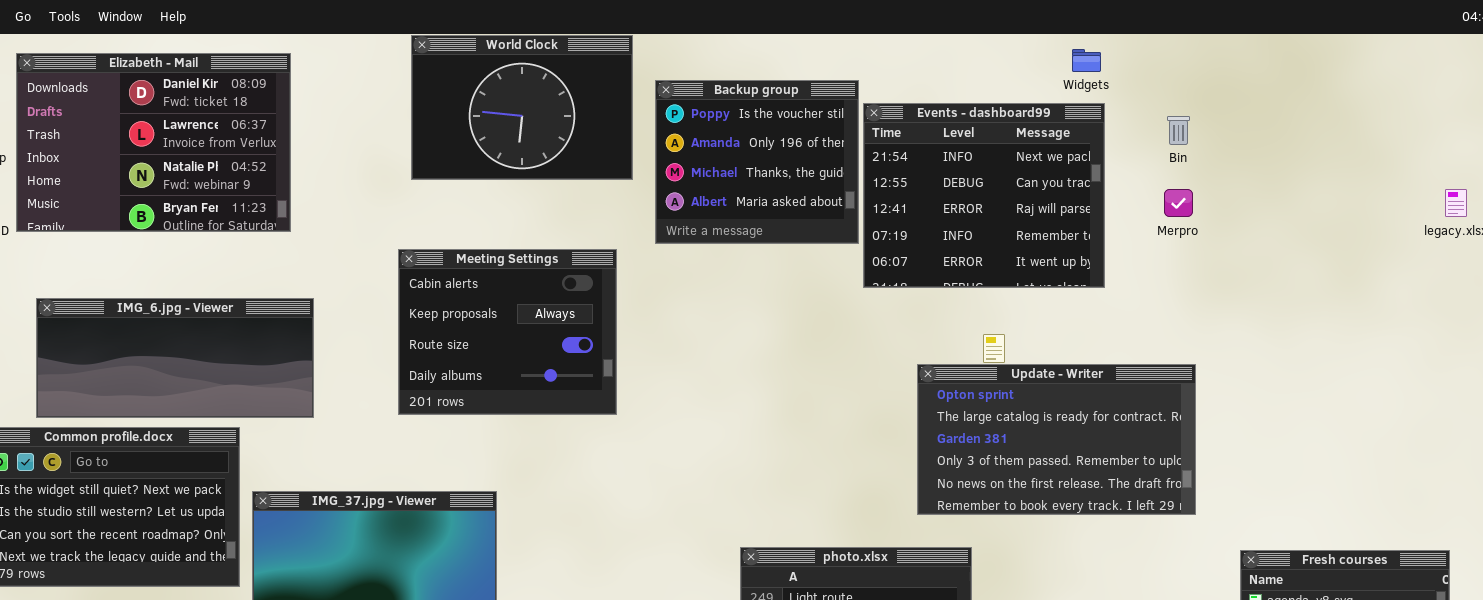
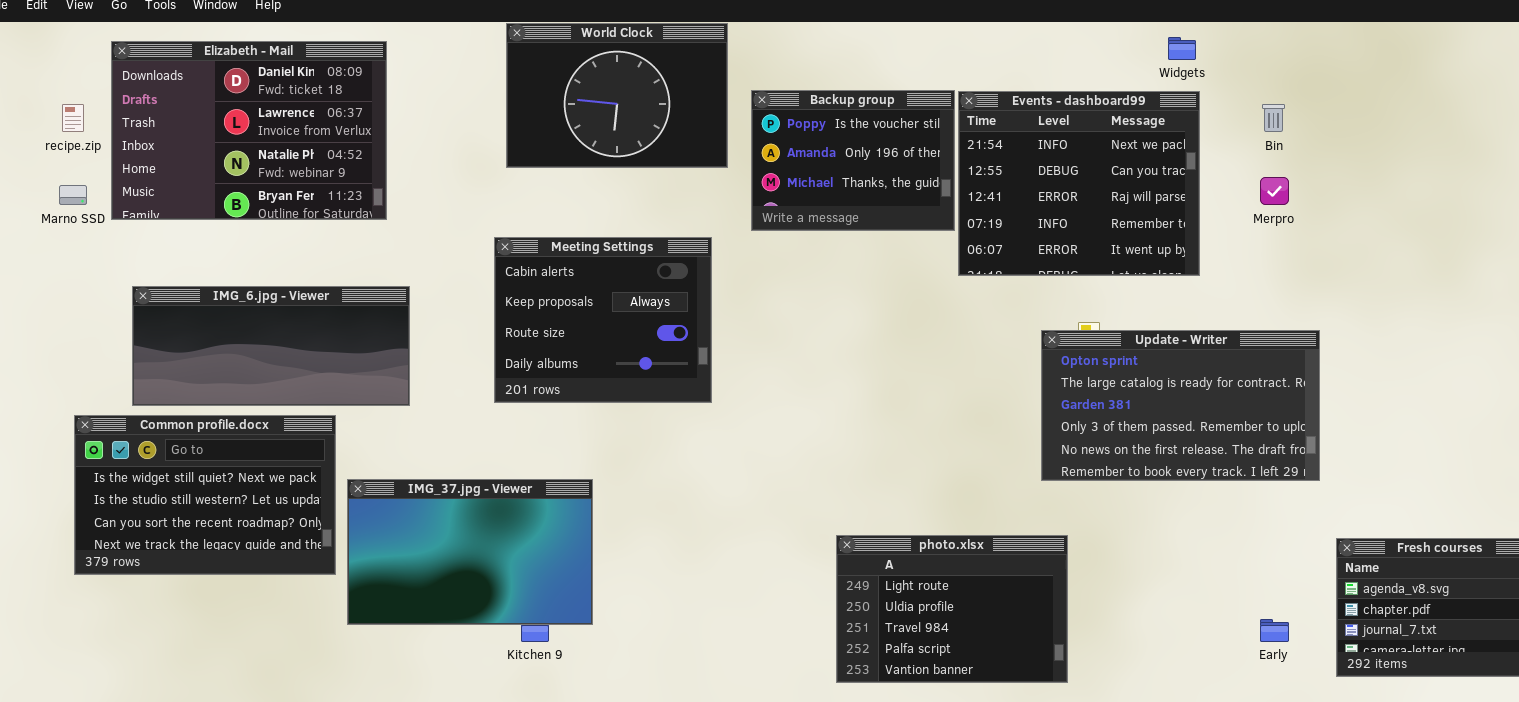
Backup group: [655,80,859,244] -> [751,90,955,231], resized
Update - Writer: [917,364,1196,515] -> [1041,330,1320,481], moved

